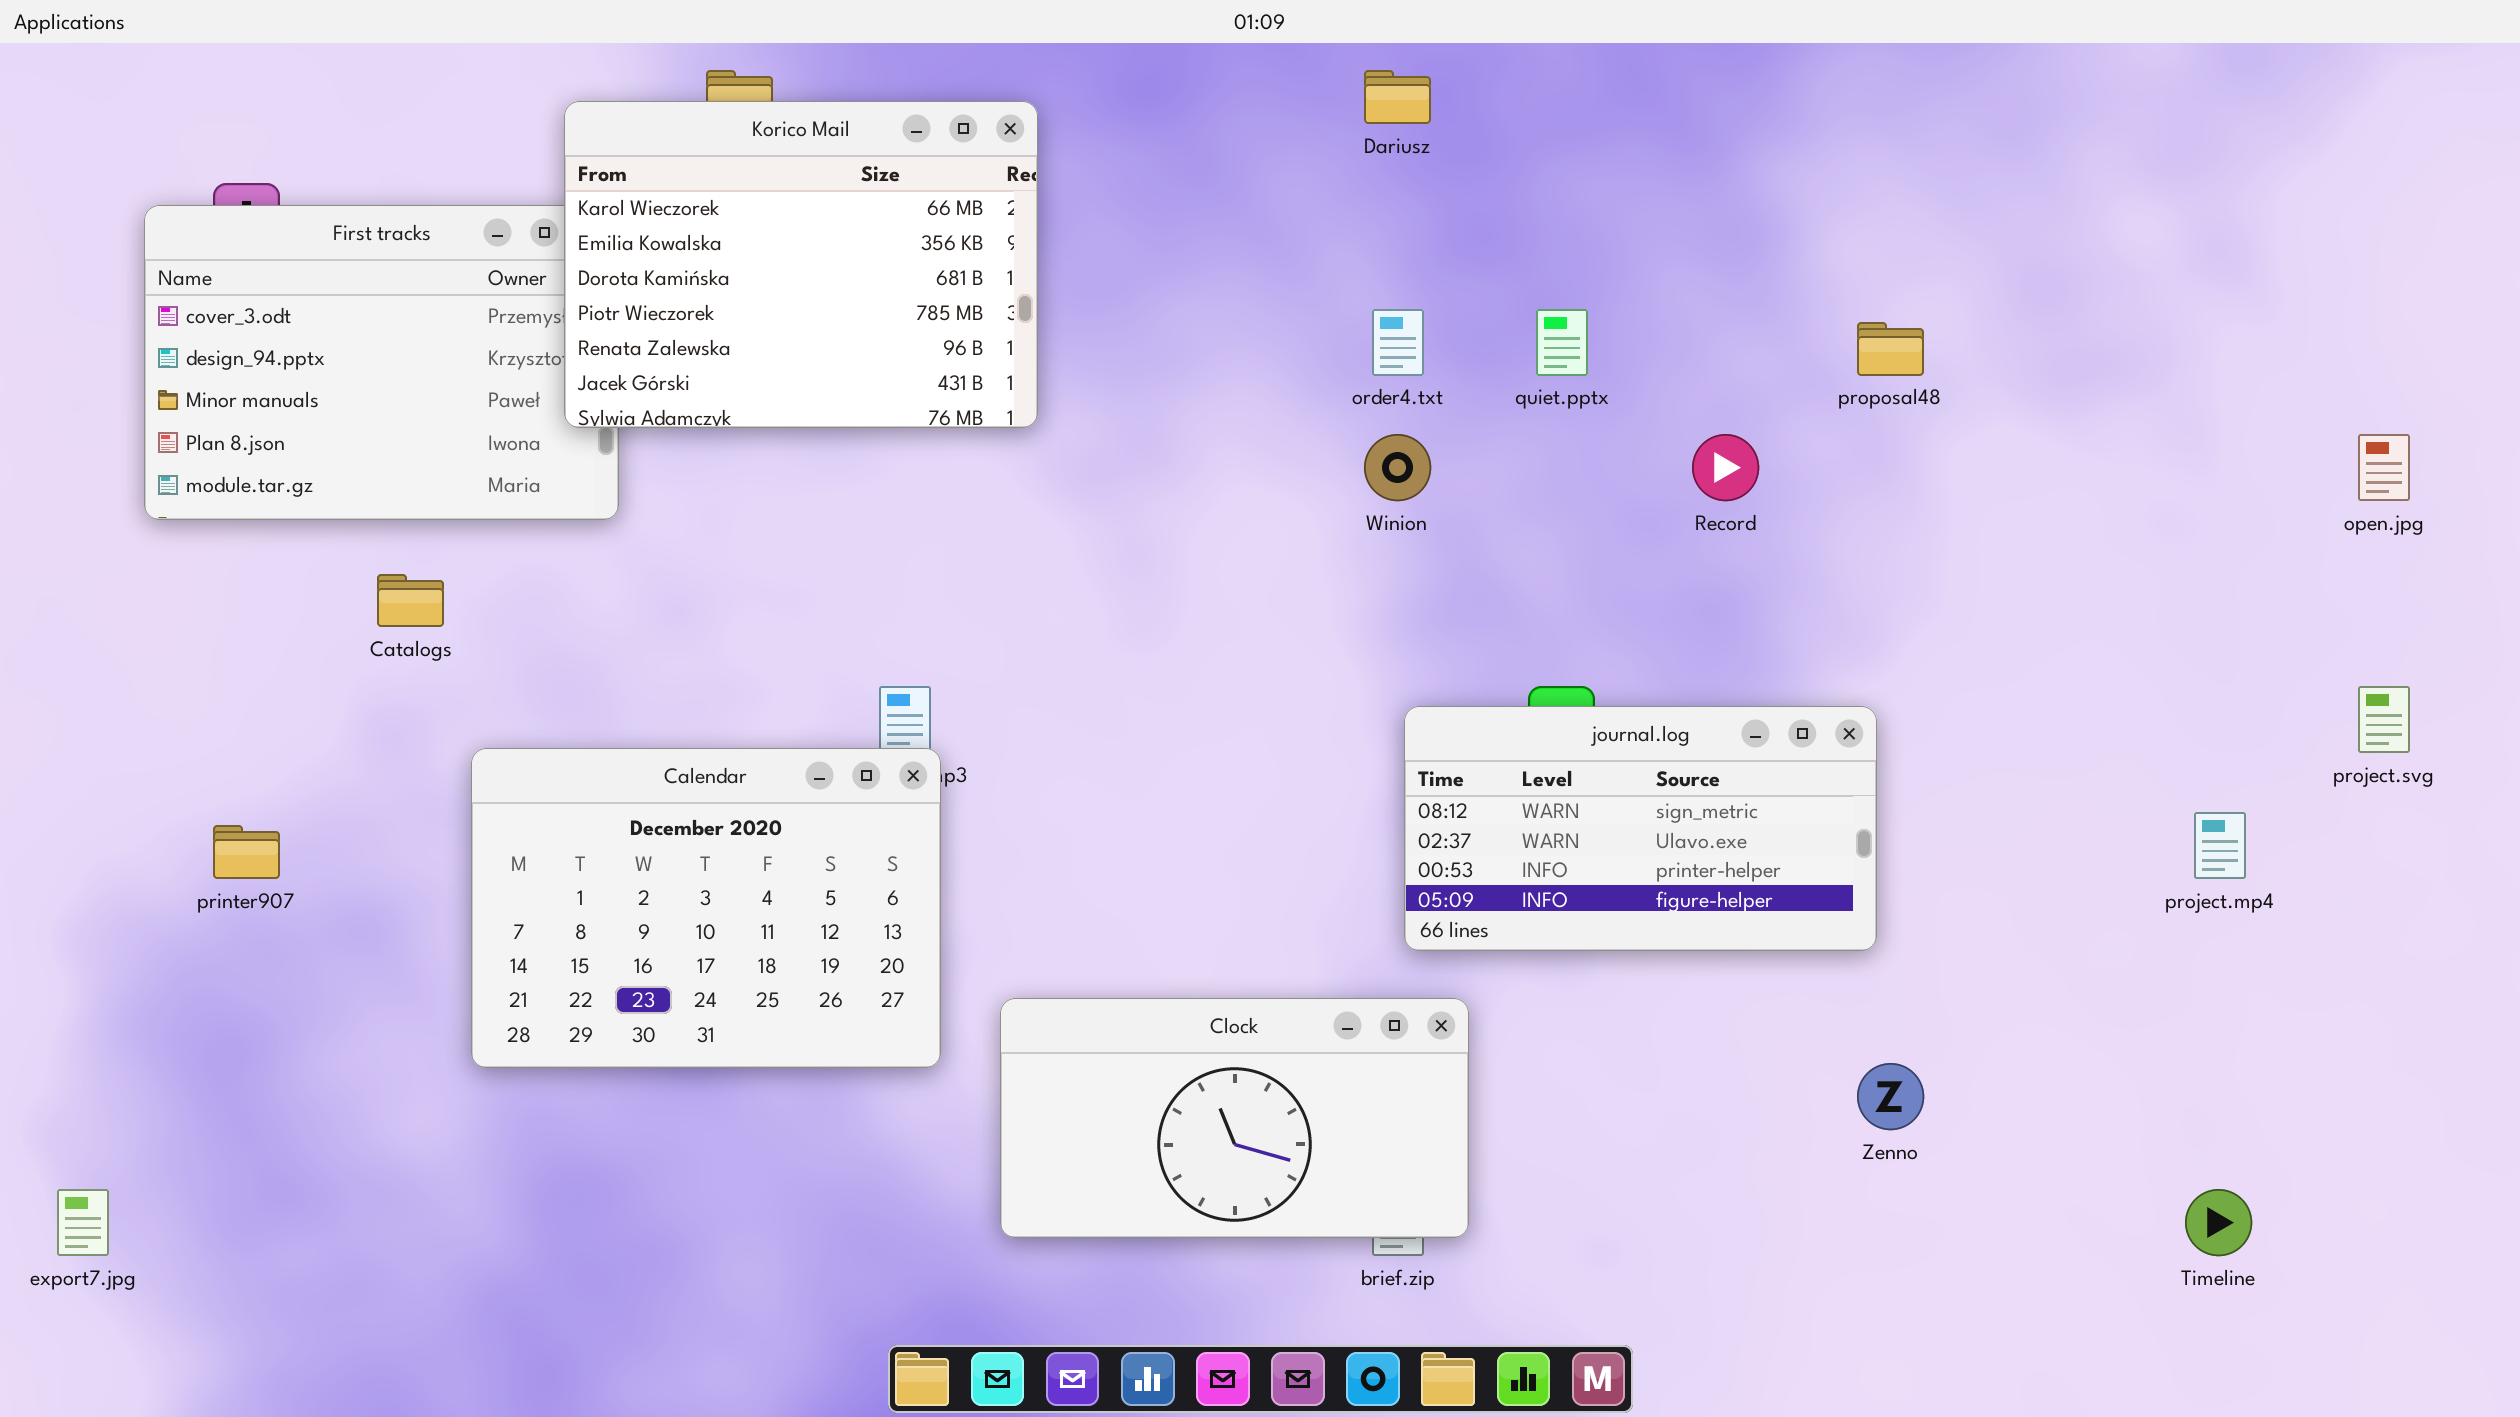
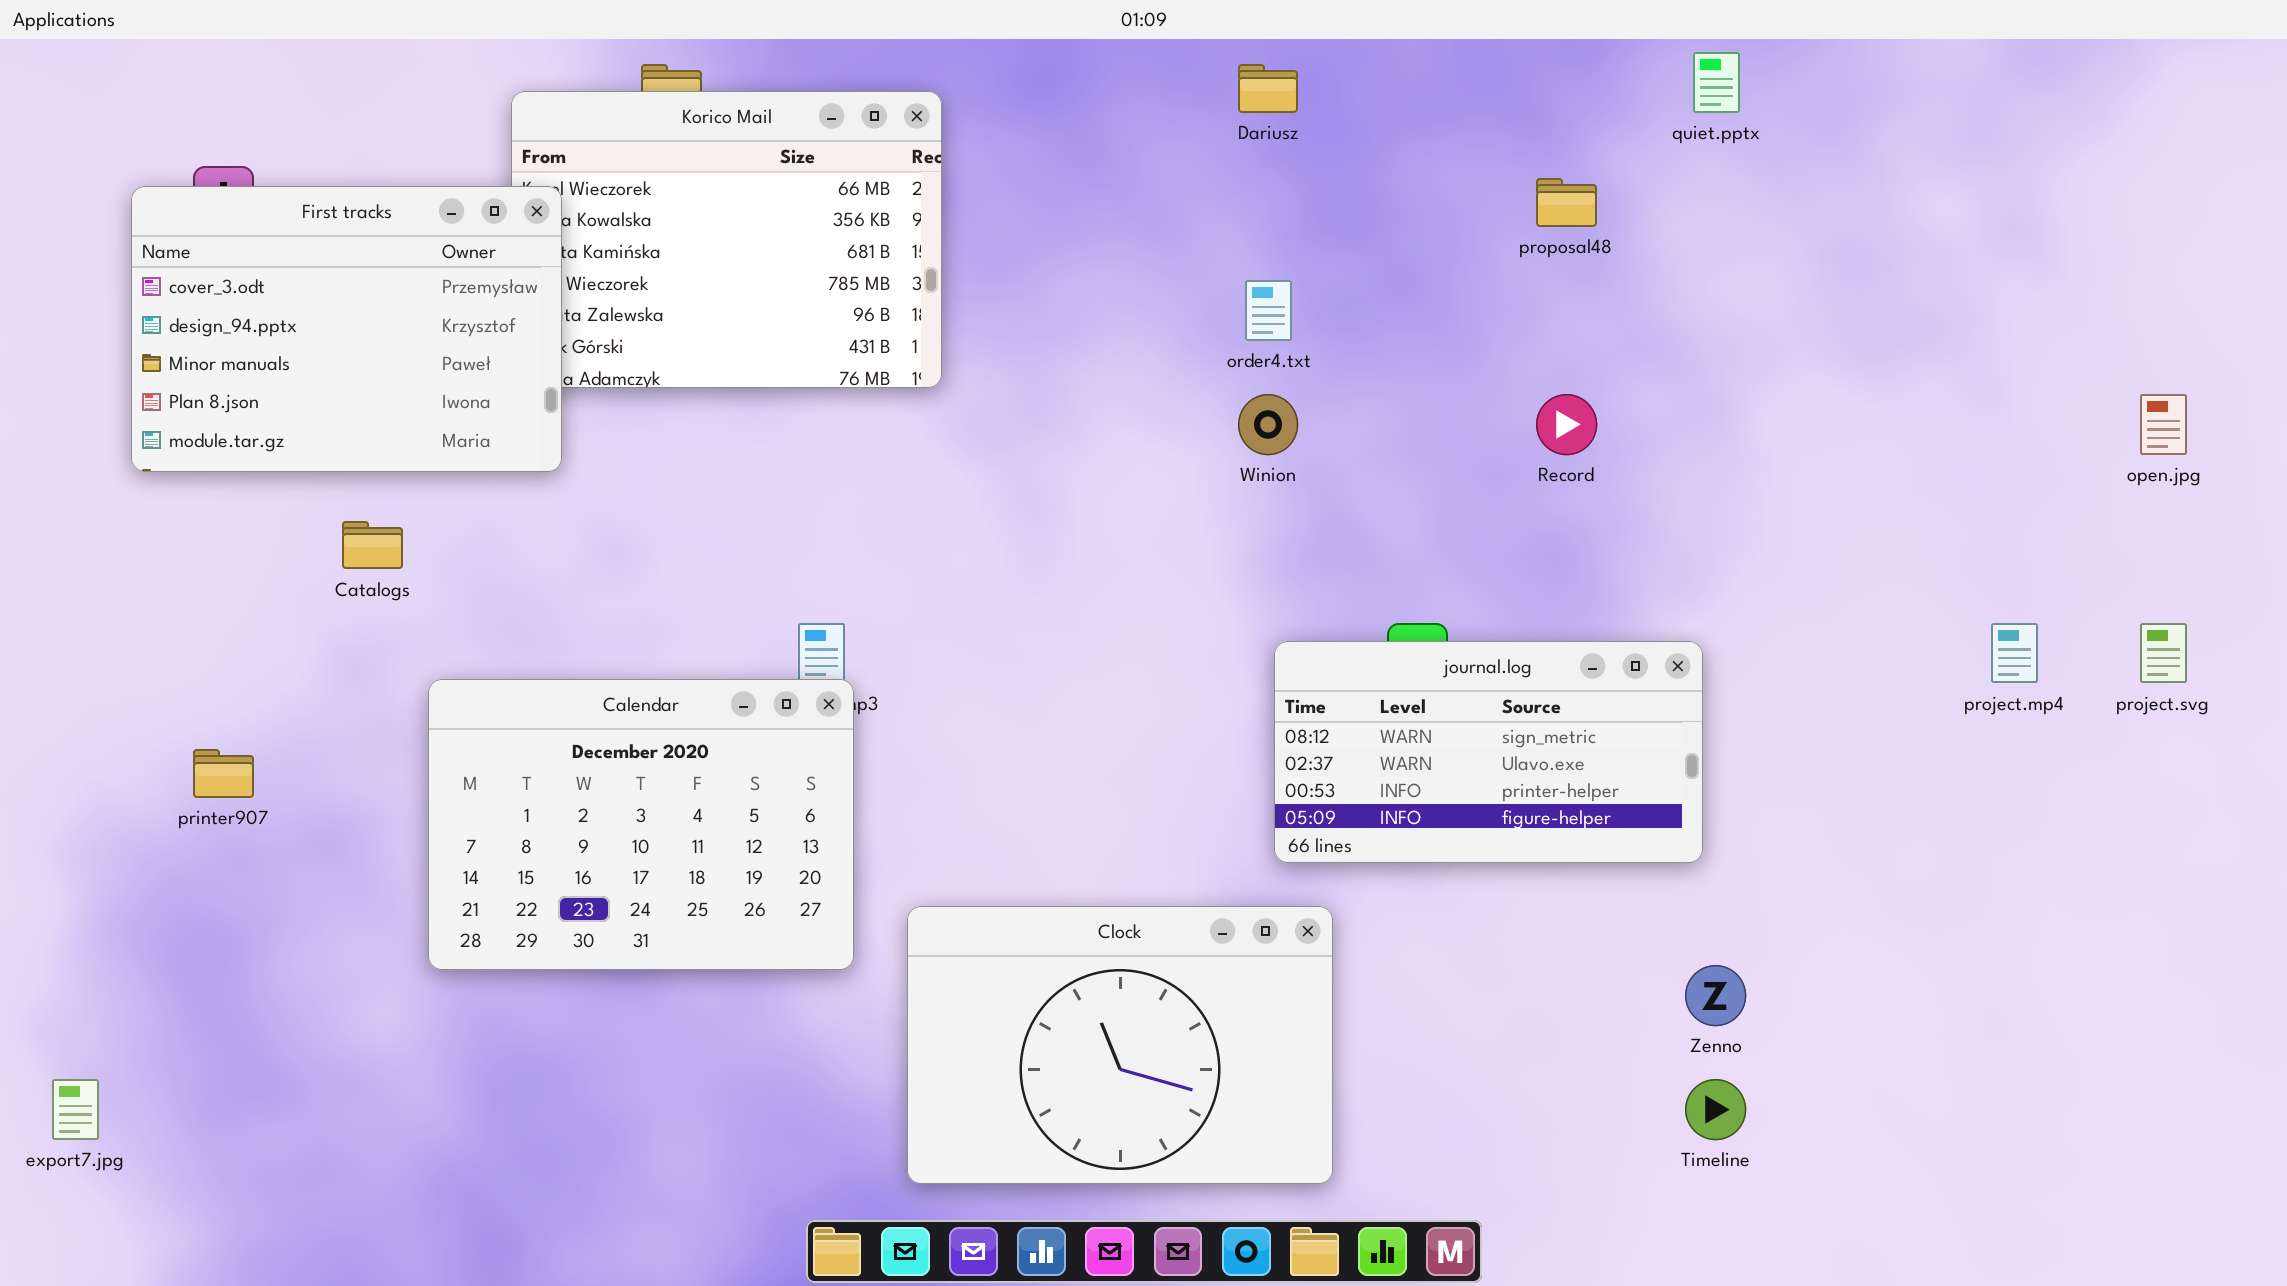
First tracks: [144,205,619,520] -> [131,186,562,472], raised
quiet.pptx: [1536,309,1588,376] -> [1693,52,1740,113], moved
proposal48: [1857,322,1924,376] -> [1536,178,1597,227], moved
project.mp4: [2194,812,2246,879] -> [1991,623,2038,683], moved
Clock: [1000,998,1469,1238] -> [907,906,1333,1184], resized
Timeline: [2185,1189,2252,1256] -> [1685,1079,1746,1140], moved

